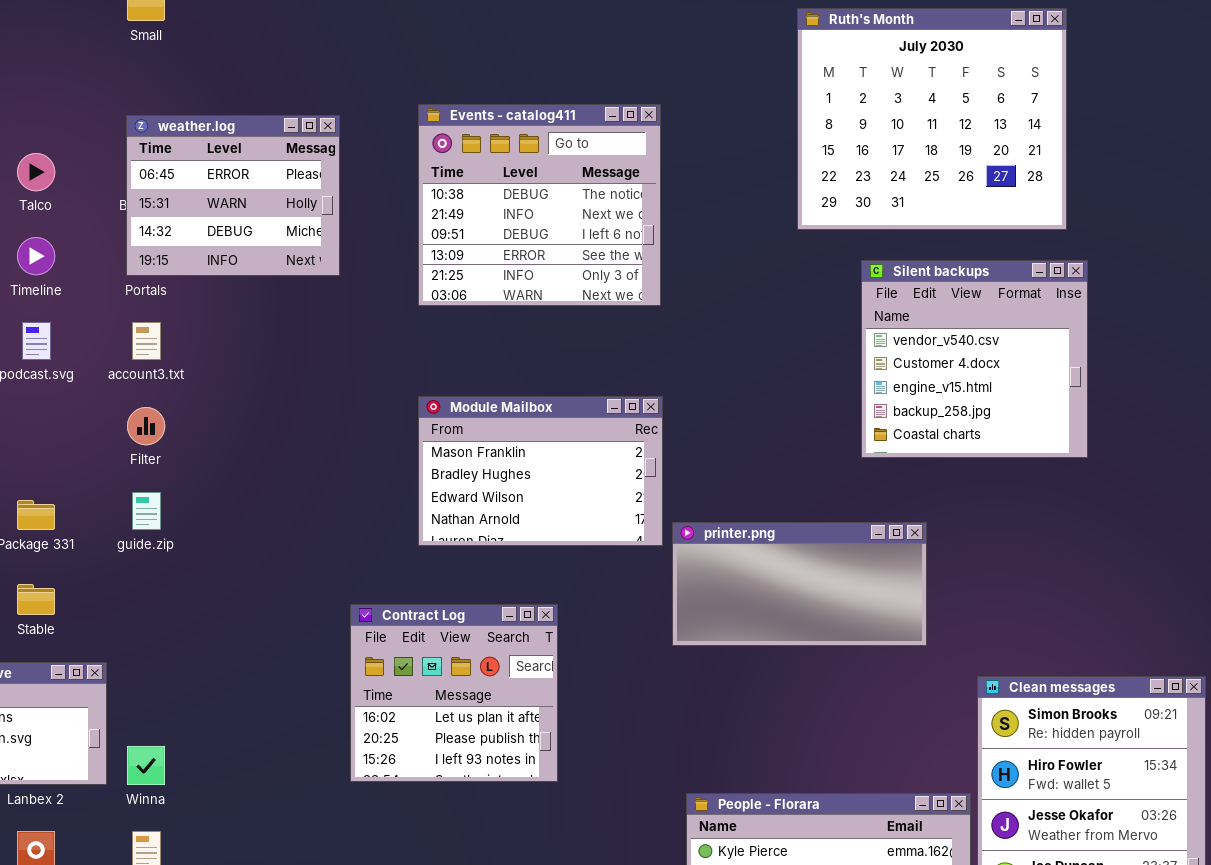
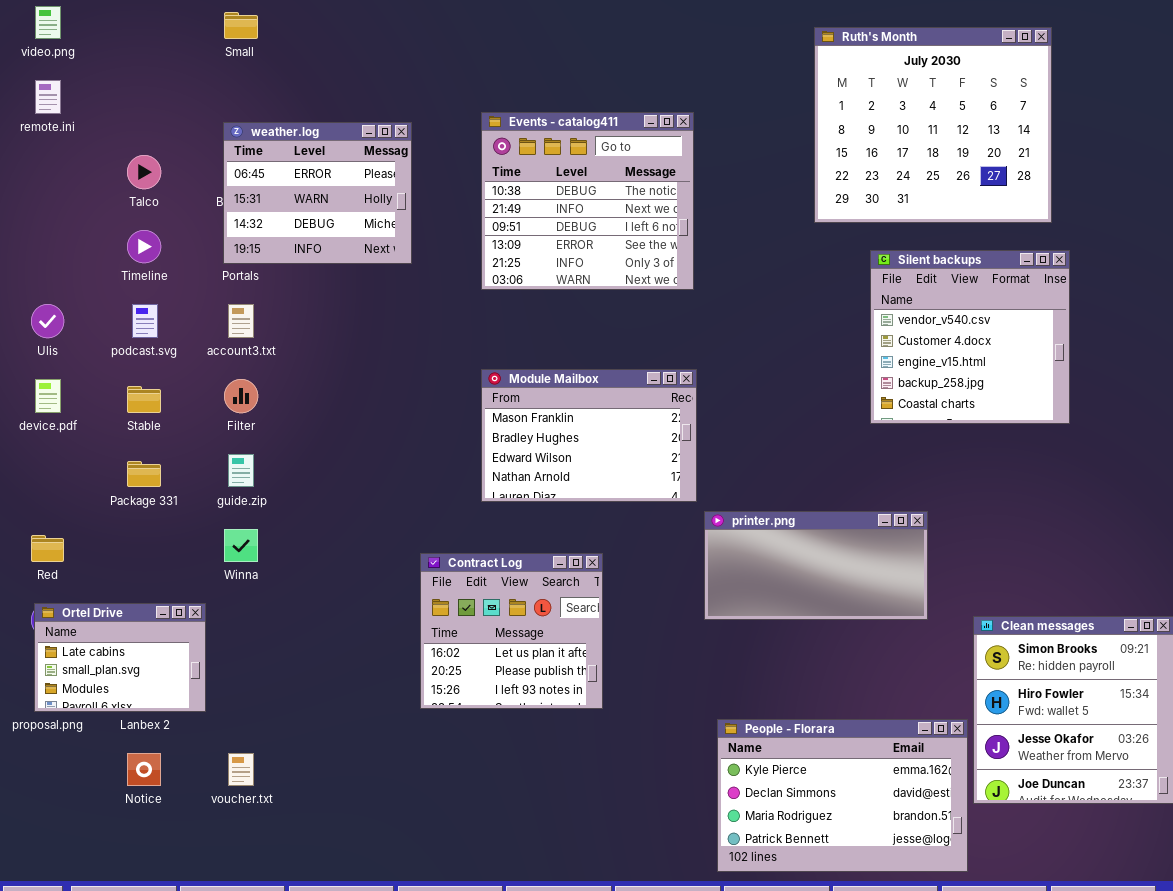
printer.png: [672,522,927,646] -> [704,511,928,620], moved
Stable: [17,584,55,615] -> [127,386,161,413], moved
Winna: [127,746,165,785] -> [224,529,258,562], moved

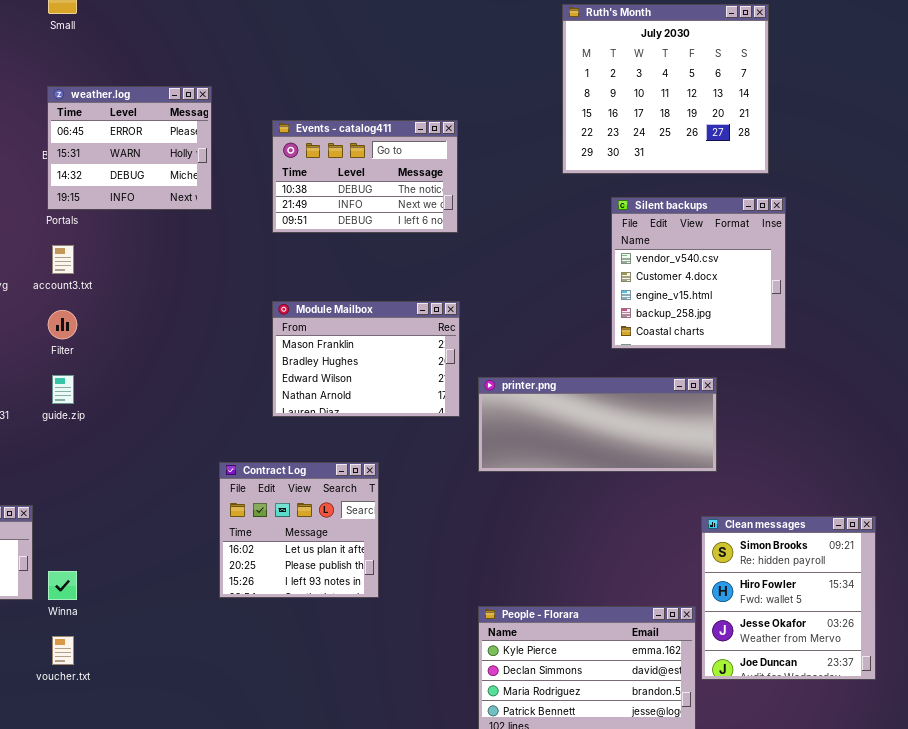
Events - catalog411: [481,112,694,290] -> [272,120,458,233], resized
printer.png: [704,511,928,620] -> [478,377,717,472], moved, resized
Winna: [224,529,258,562] -> [48,571,77,600], moved

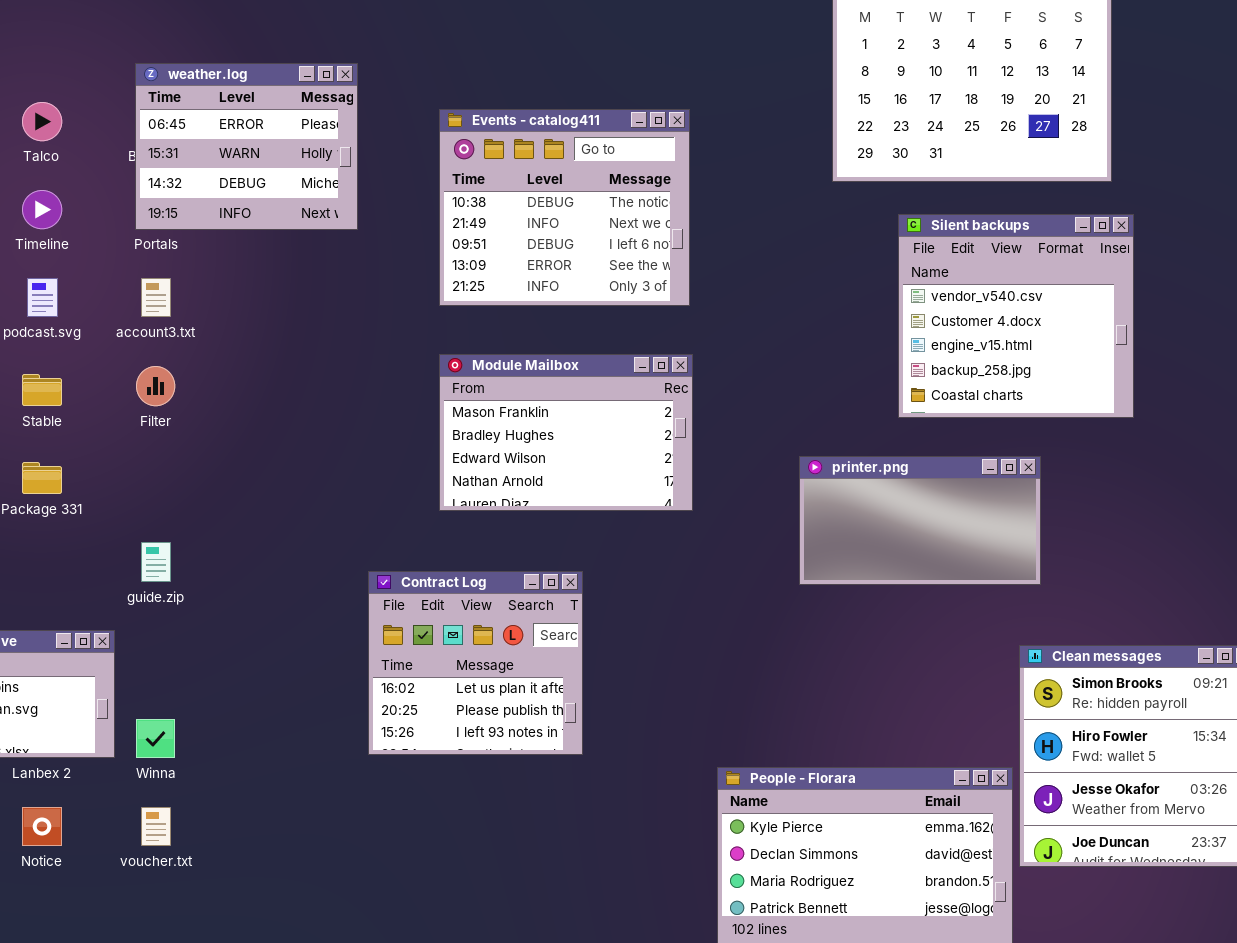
Events - catalog411: [272,120,458,233] -> [439,109,690,306], resized
guide.zip: [52,375,74,404] -> [141,542,171,582], moved
printer.png: [478,377,717,472] -> [799,456,1041,585], resized

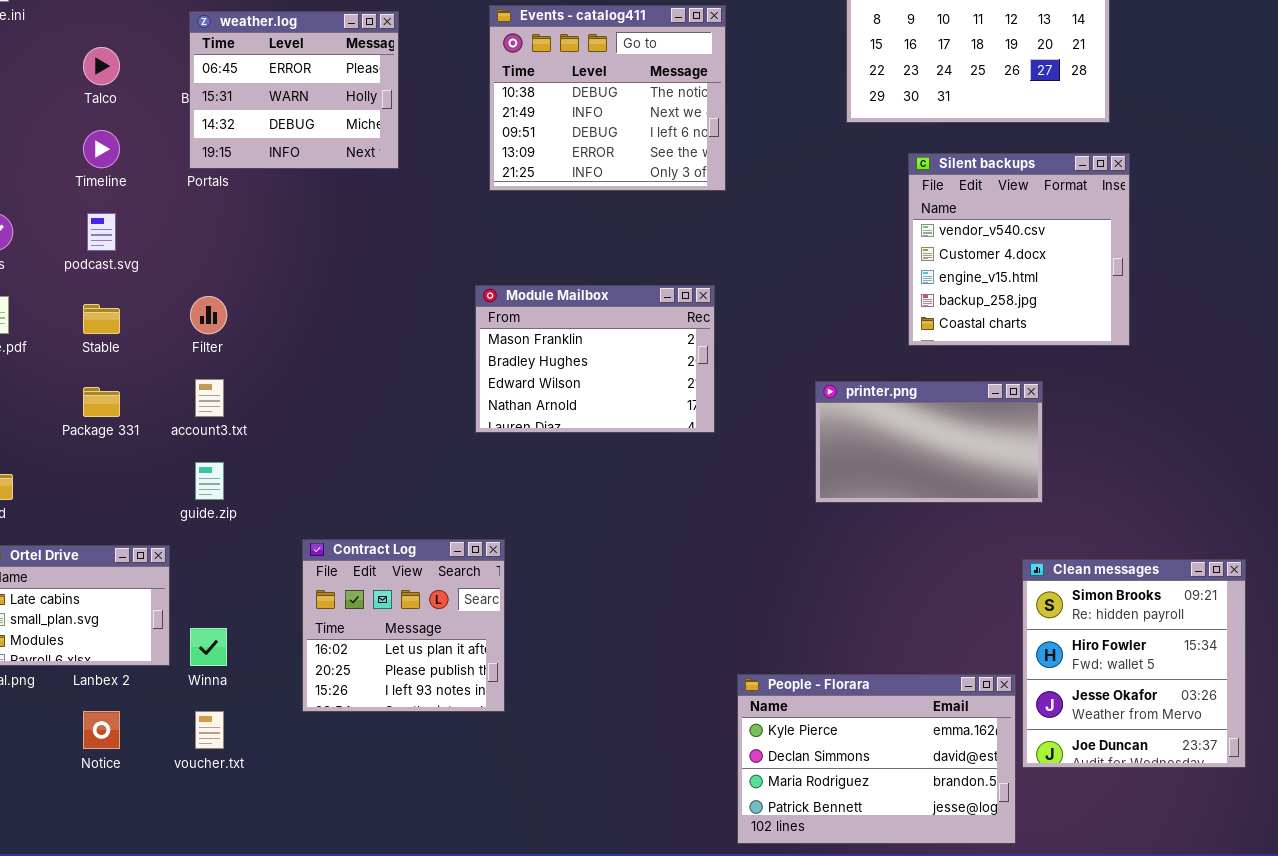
Events - catalog411: [439,109,690,306] -> [489,5,726,191], moved
account3.txt: [141,278,171,317] -> [195,379,224,417], moved
Contract Log: [368,571,583,755] -> [302,539,505,712], moved

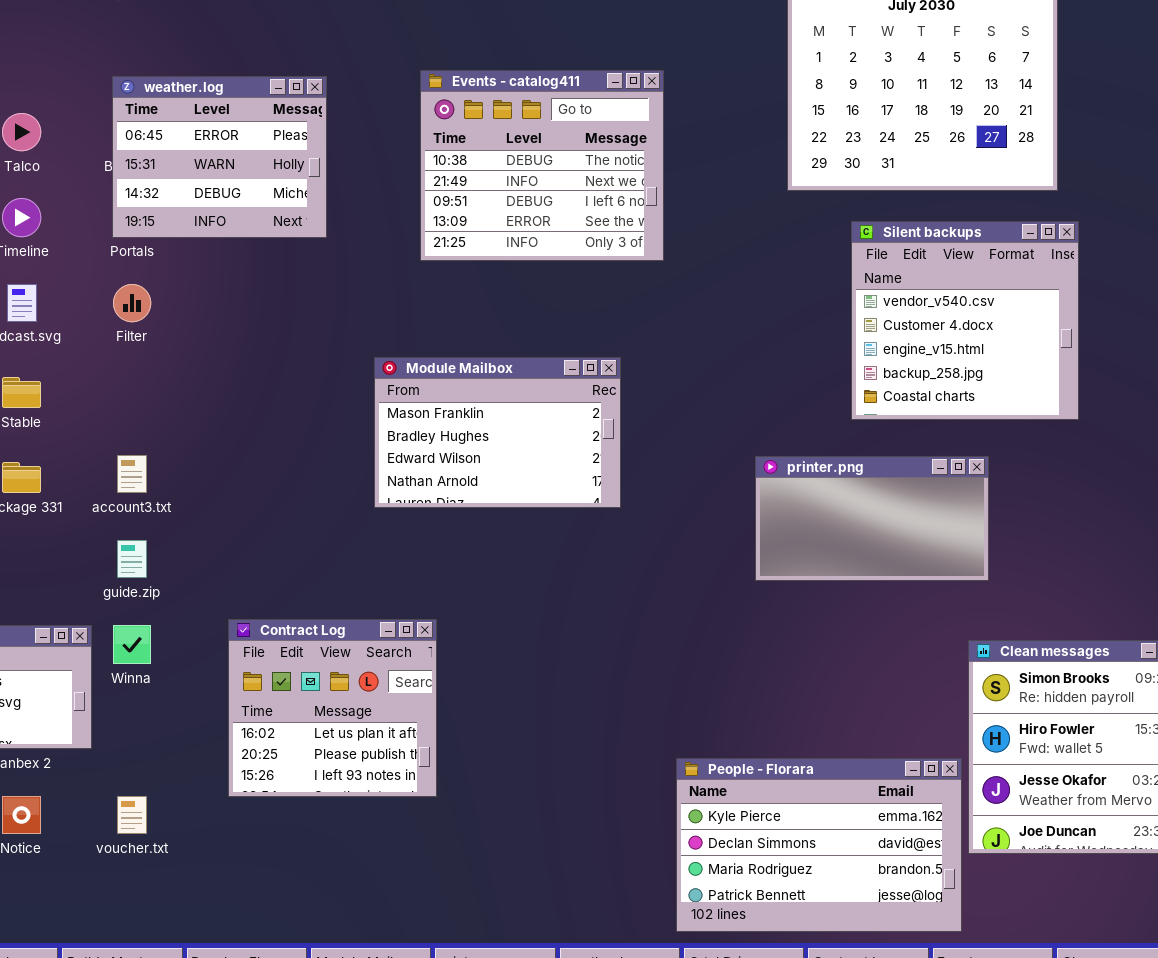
Module Mailbox: [475,285,715,433] -> [374,357,621,508], moved
Filter: [190,296,227,334] -> [113,284,151,322], moved
Winna: [190,628,227,666] -> [113,625,151,664], moved

